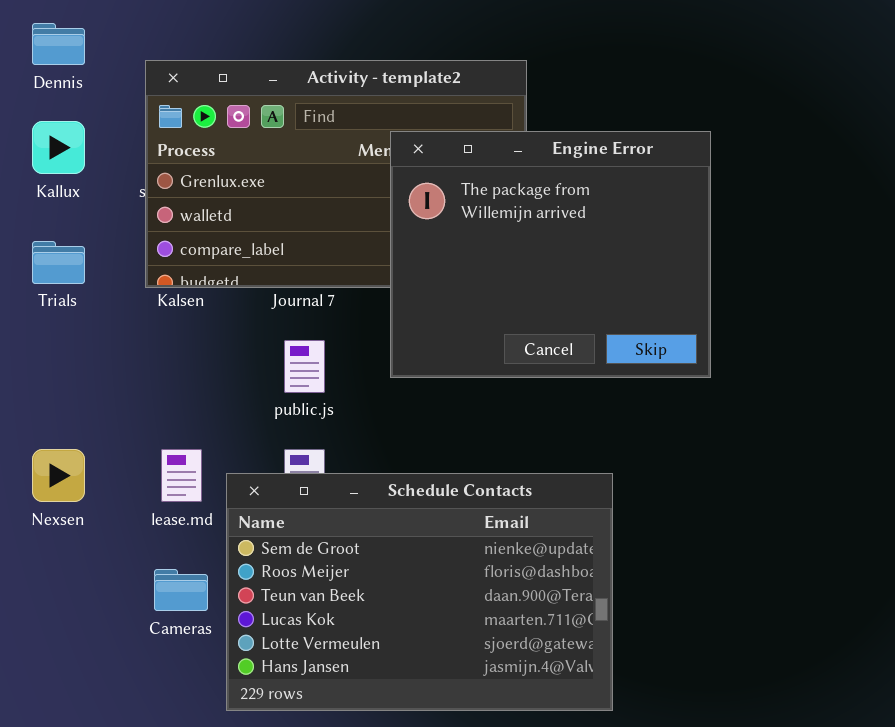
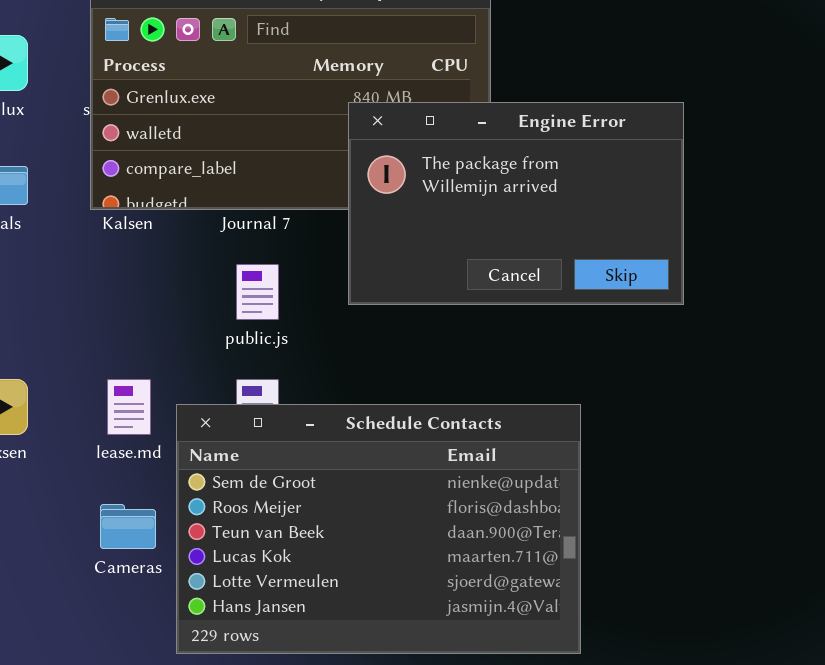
Engine Error: [390,131,711,378] -> [348,102,684,305], resized

